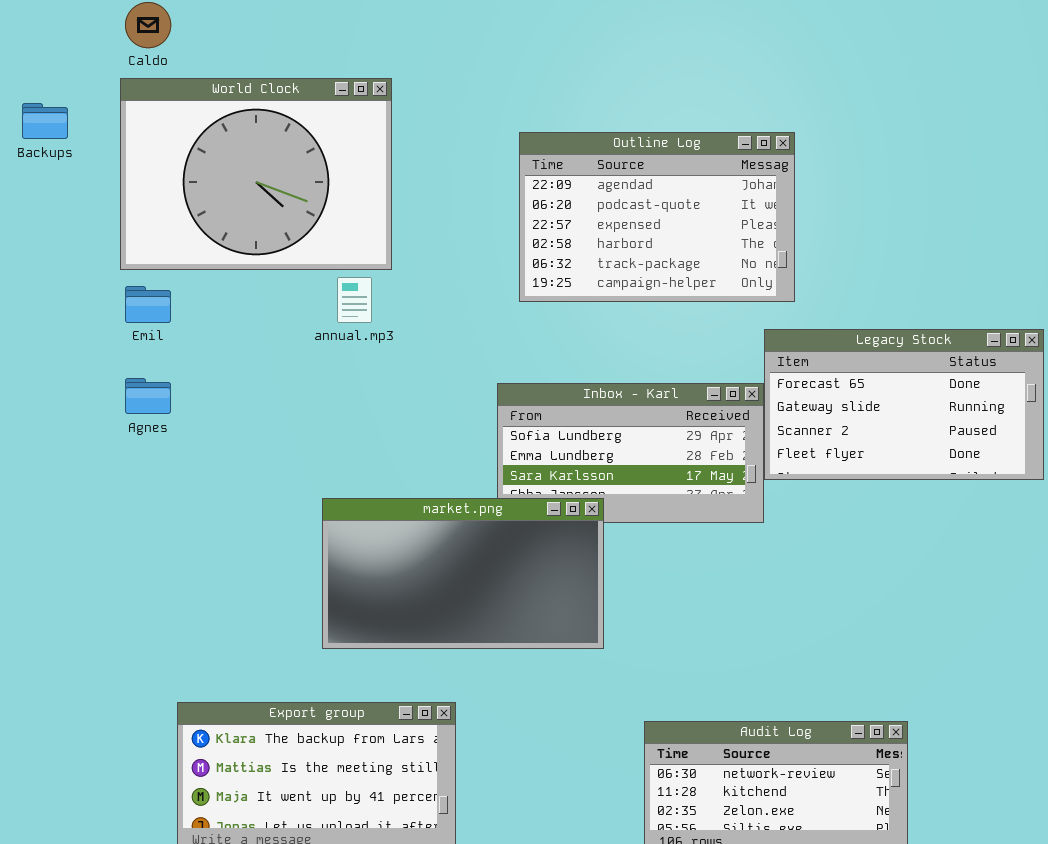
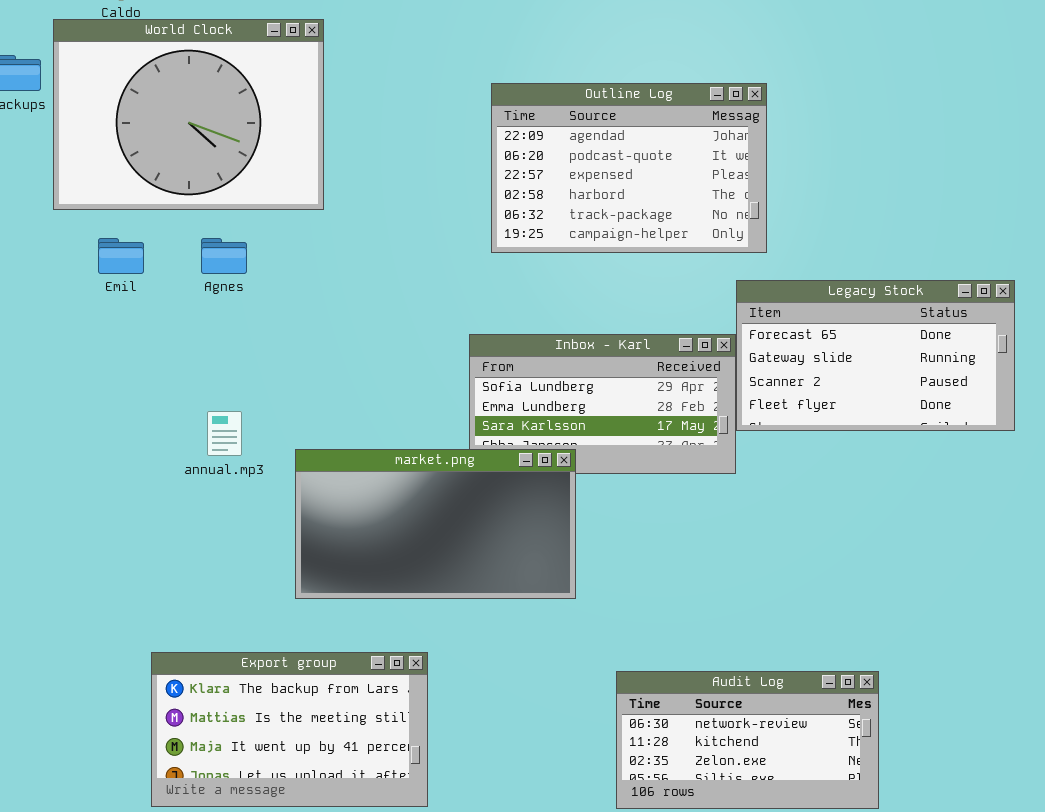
World Clock: [120,78,392,270] -> [53,19,324,210], moved
annual.mp3: [337,277,372,323] -> [207,411,242,456], moved
Agnes: [125,378,171,414] -> [201,238,247,274], moved

